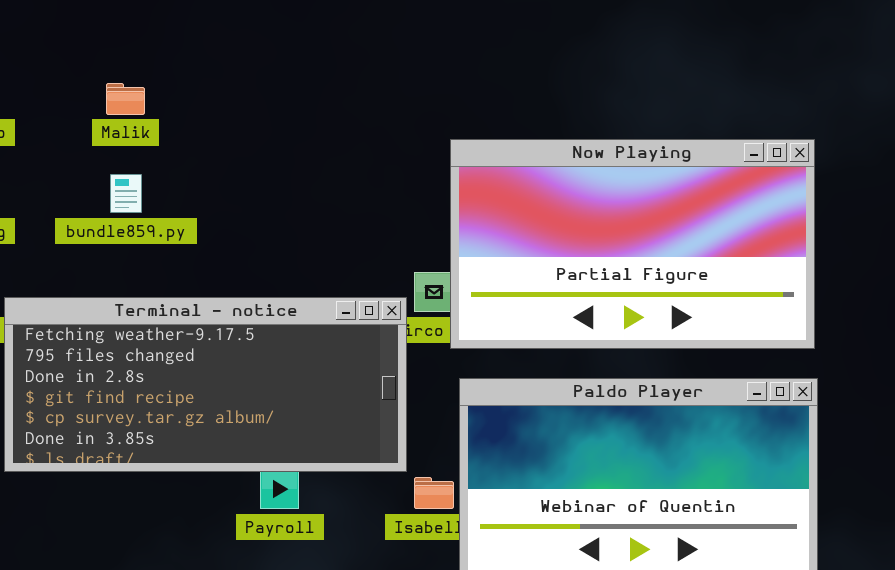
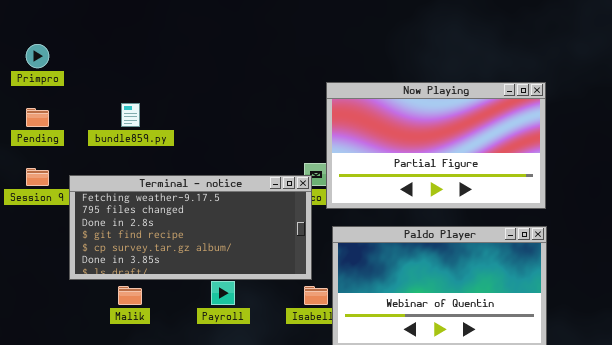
Malik: [106,83,145,115] -> [118,286,142,305], moved
Terminal - notice: [4,297,407,472] -> [69,175,312,280], moved

